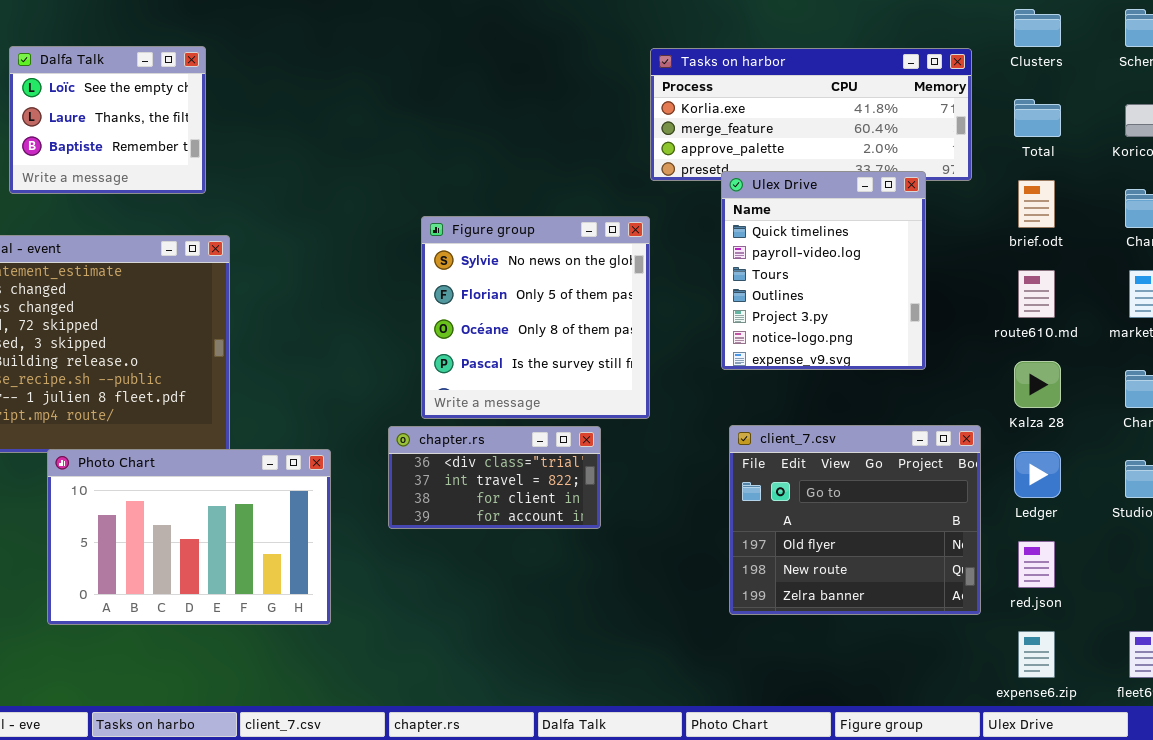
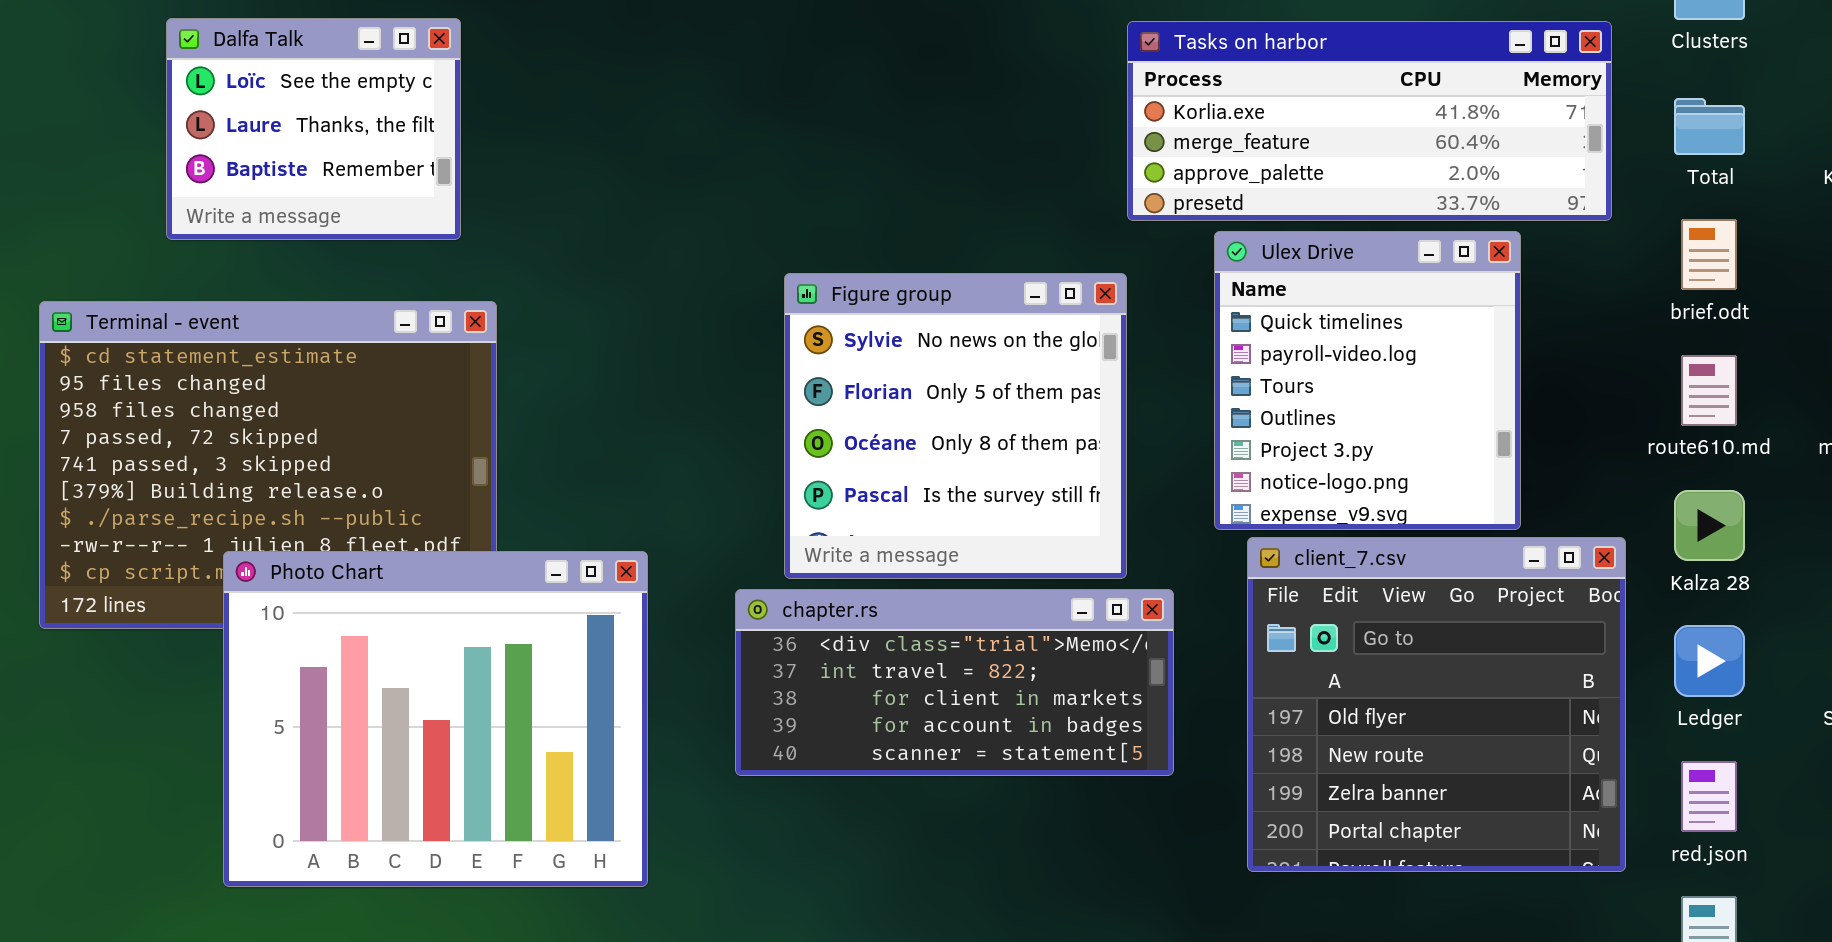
Ulex Drive: [721,171,926,370] -> [1214,231,1521,530], moved
client_7.csv: [729,425,981,615] -> [1247,537,1626,872], resized
chapter.rs: [388,426,601,529] -> [735,589,1174,776], resized
Photo Chart: [47,449,331,625] -> [223,551,648,887], resized

